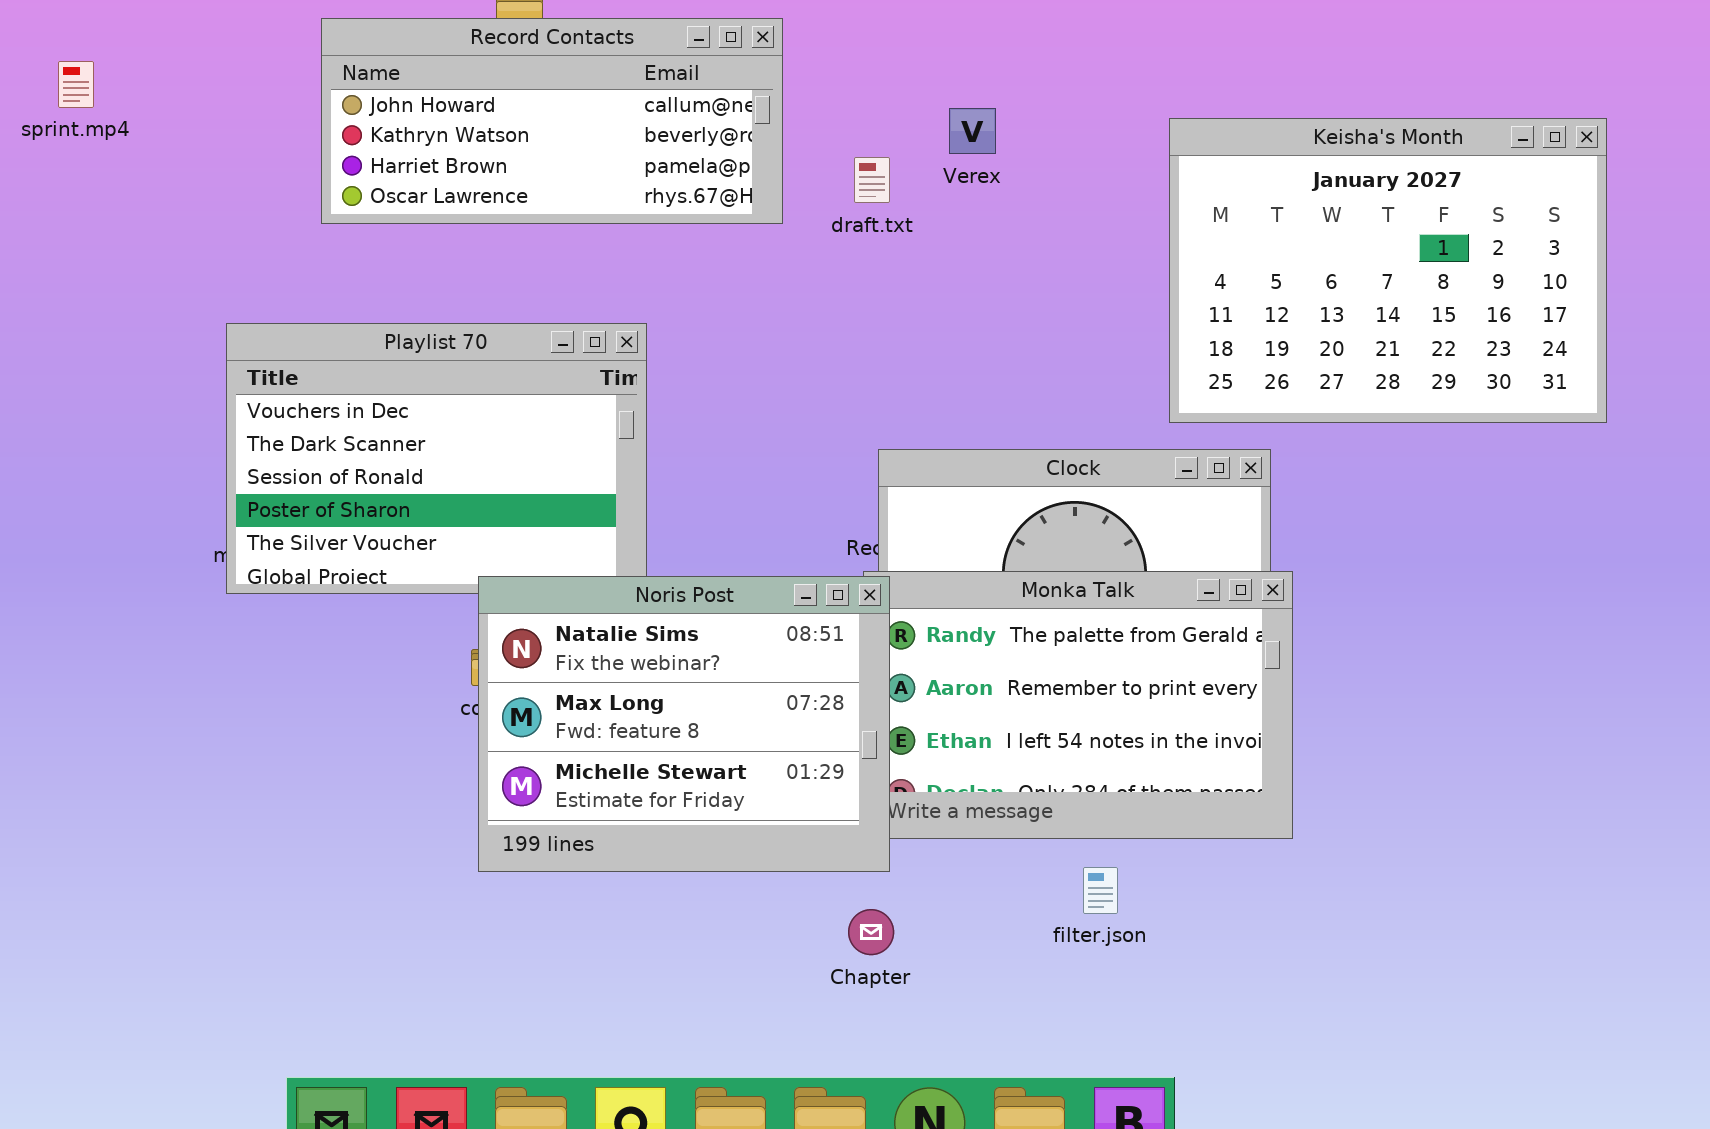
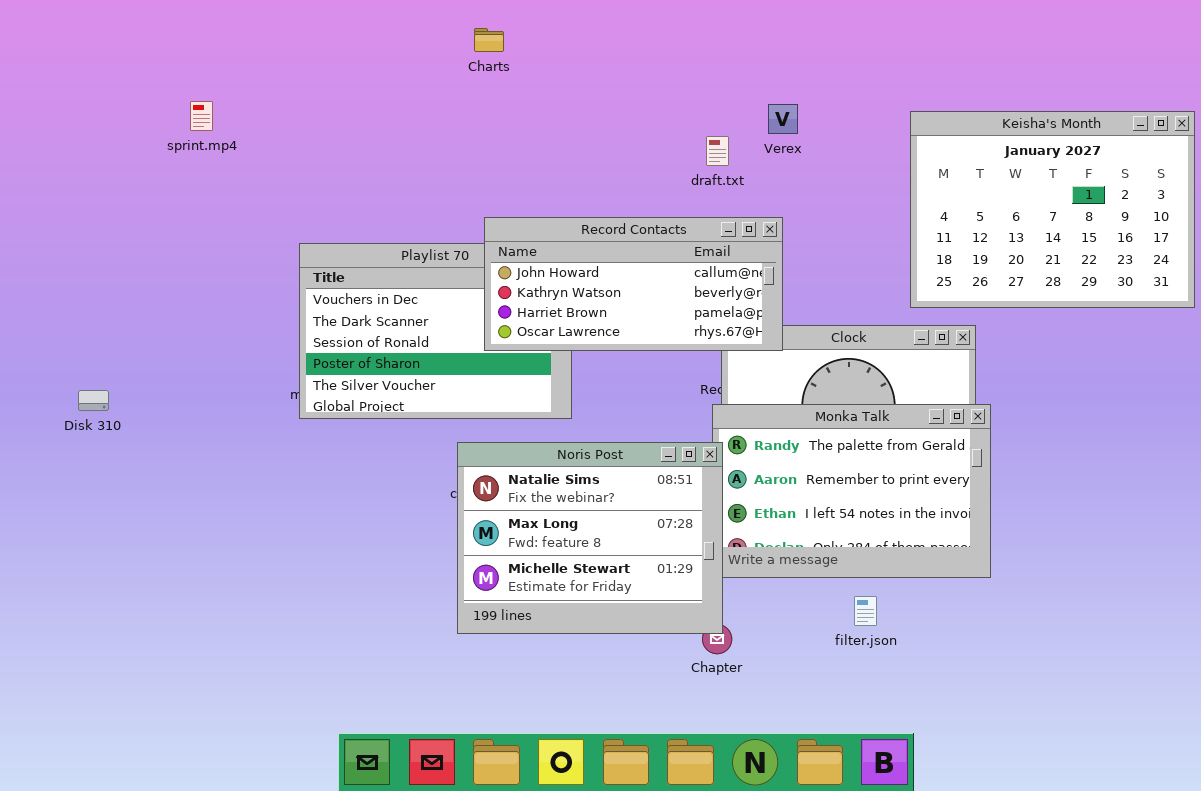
Record Contacts: [321,18,783,224] -> [484,217,783,351], moved
sprint.mp4: [58,61,94,108] -> [190,101,213,131], moved
Noris Post: [478,576,890,872] -> [457,442,723,634], moved

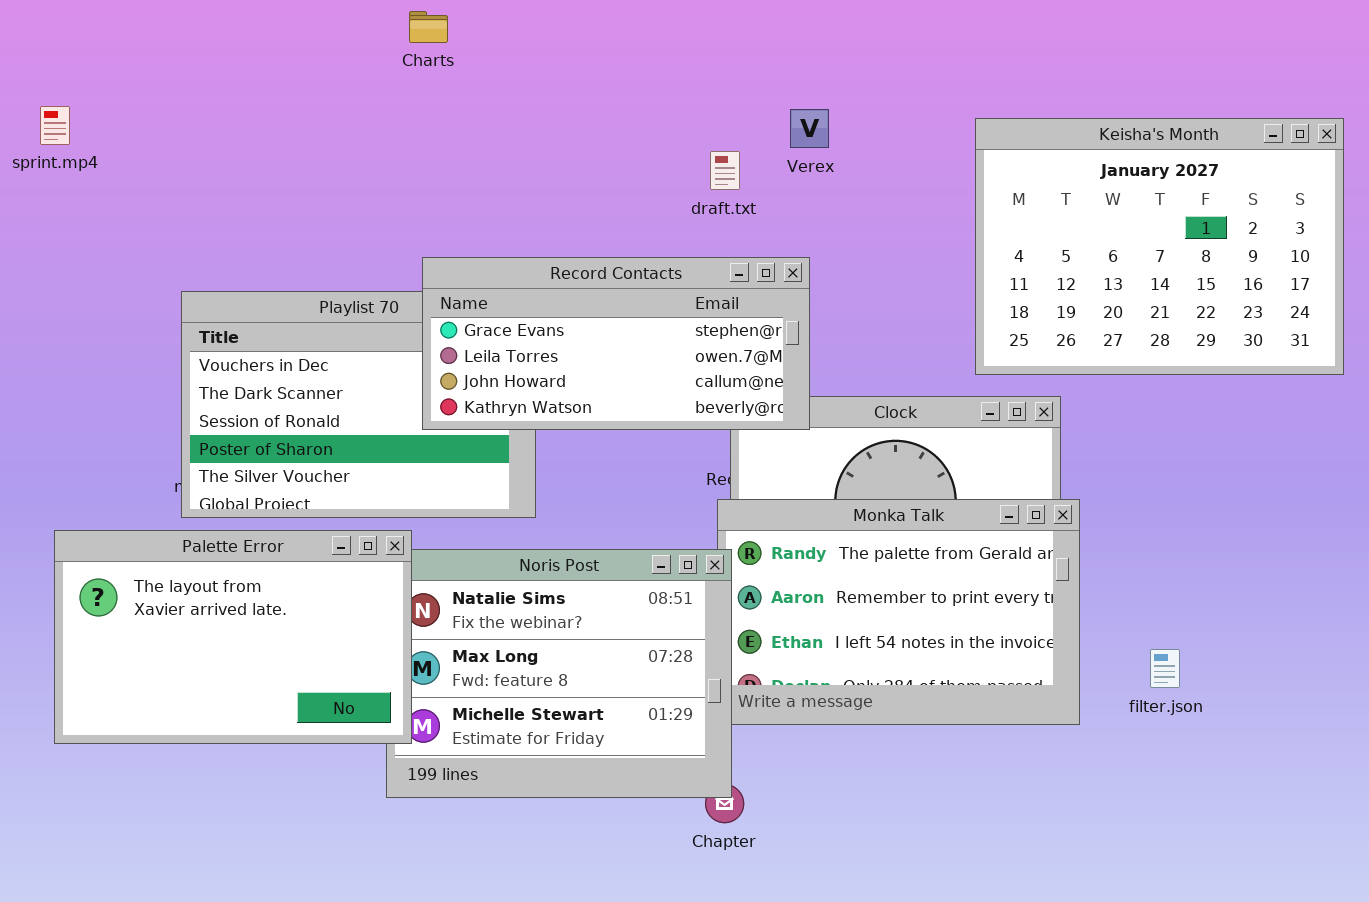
Record Contacts: [484,217,783,351] -> [422,257,810,430], scrolled up 2 rows
Palette Error: none -> [54,530,412,744], opened
filter.json: [854,596,877,626] -> [1150,649,1180,688], moved

